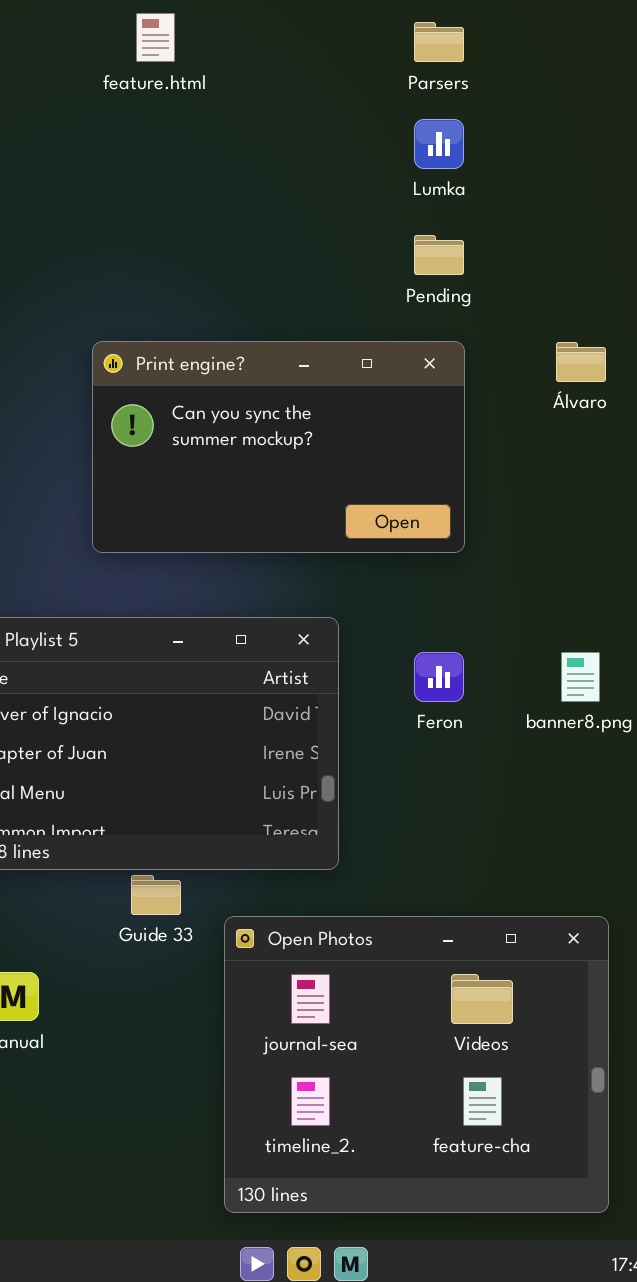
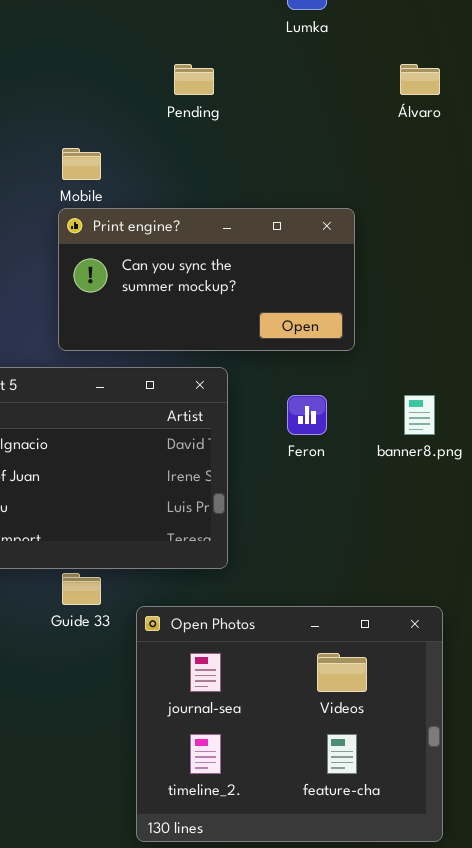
Pending: [414,235,464,275] -> [174,64,214,95], moved
Print engine?: [92,341,465,553] -> [58,208,355,351], moved, resized
Álvaro: [556,342,606,382] -> [400,64,440,95], moved

